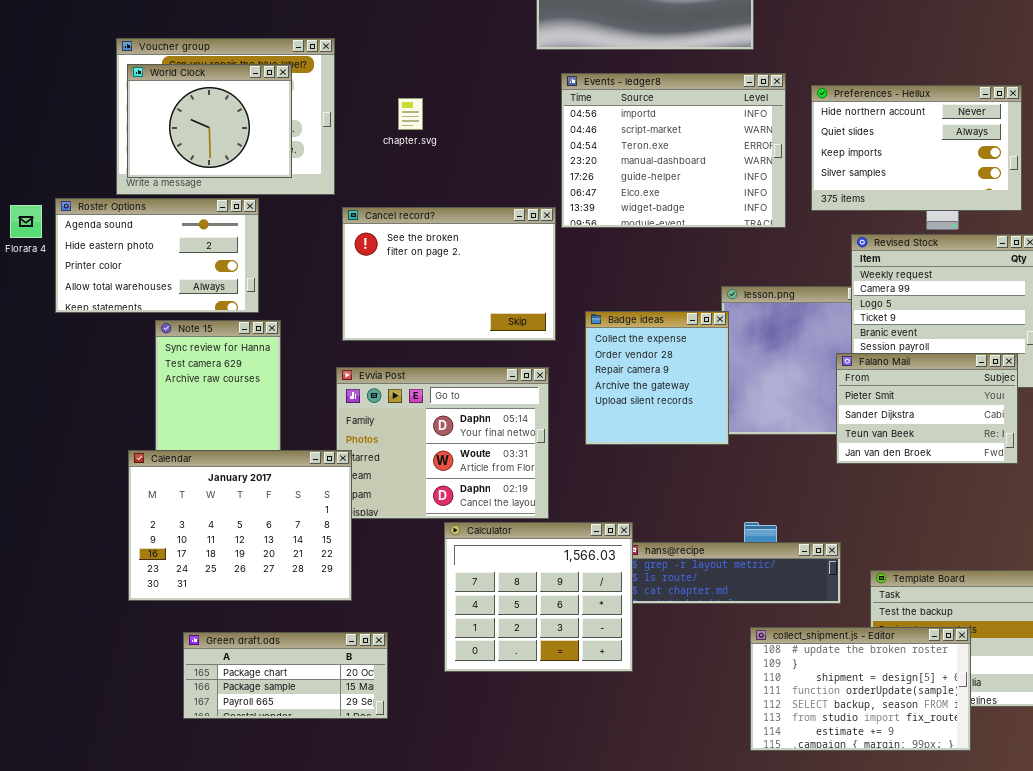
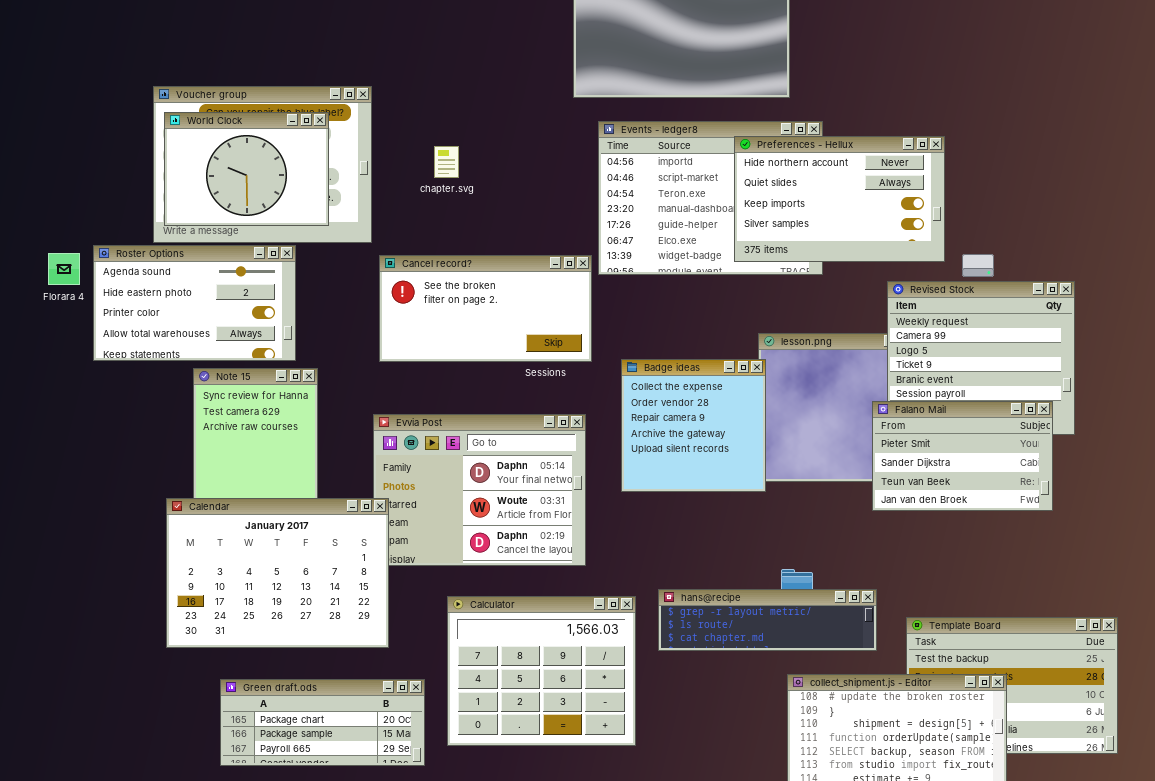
Preferences - Hellux: [811,85,1022,211] -> [734,136,945,262], moved
Cancel record?: [342,207,556,341] -> [379,255,592,362], resized
Calculator: [444,522,633,672] -> [447,596,636,746], moved

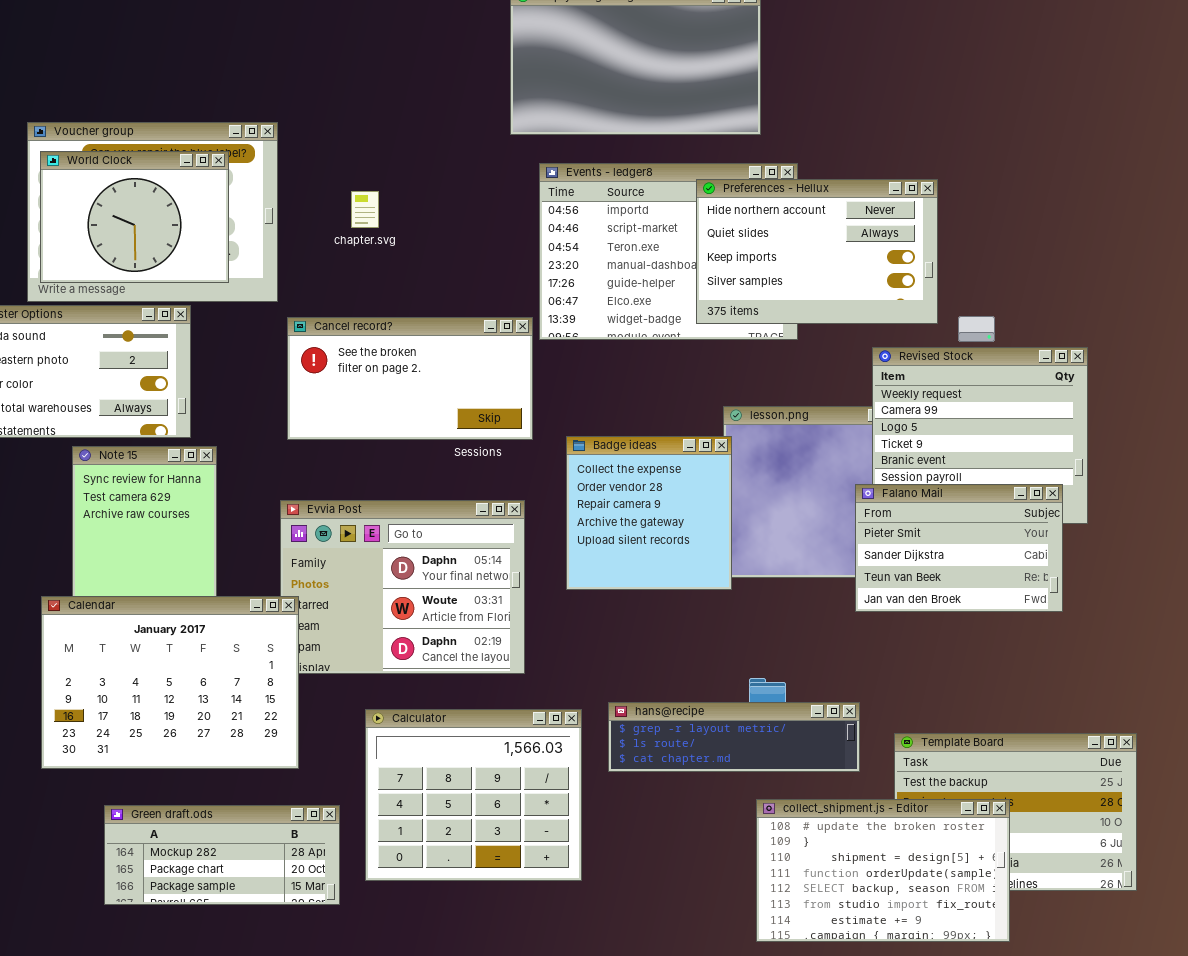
Green draft.ods: [220,679,425,766] -> [104,805,340,905], scrolled up 1 row

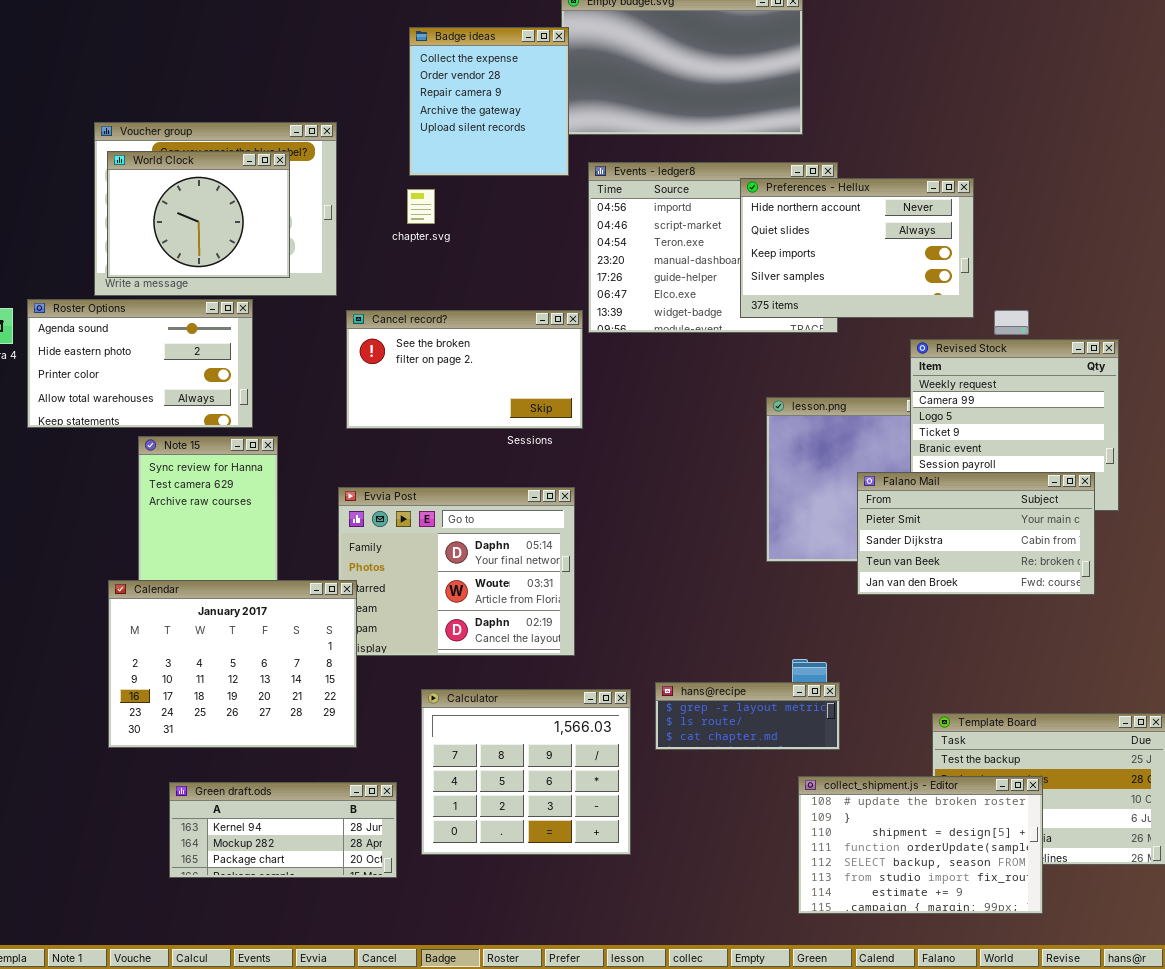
Badge ideas: [566,436,732,590] -> [409,27,569,176], moved
Falano Mail: [855,484,1063,612] -> [857,472,1095,595], resized
hans@recipe: [608,702,860,772] -> [655,682,840,750], resized
Green draft.ods: [104,805,340,905] -> [169,782,397,878], scrolled up 1 row

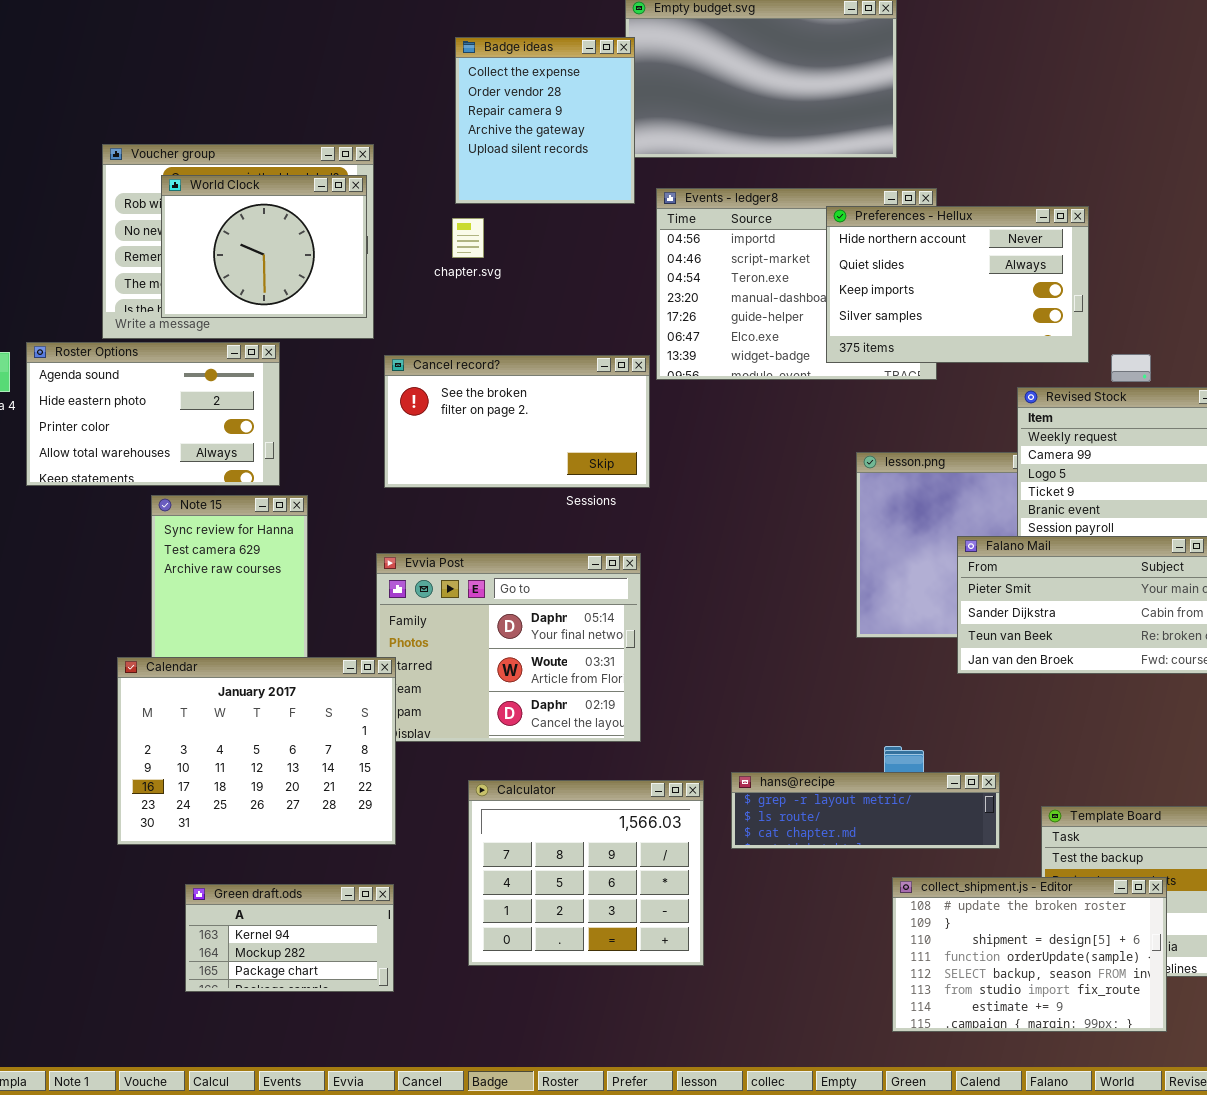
World Clock: [107,151,290,278] -> [161,175,367,318], moved
hans@recipe: [655,682,840,750] -> [731,772,1000,849], resized
Green draft.ods: [169,782,397,878] -> [185,884,394,992], resized

